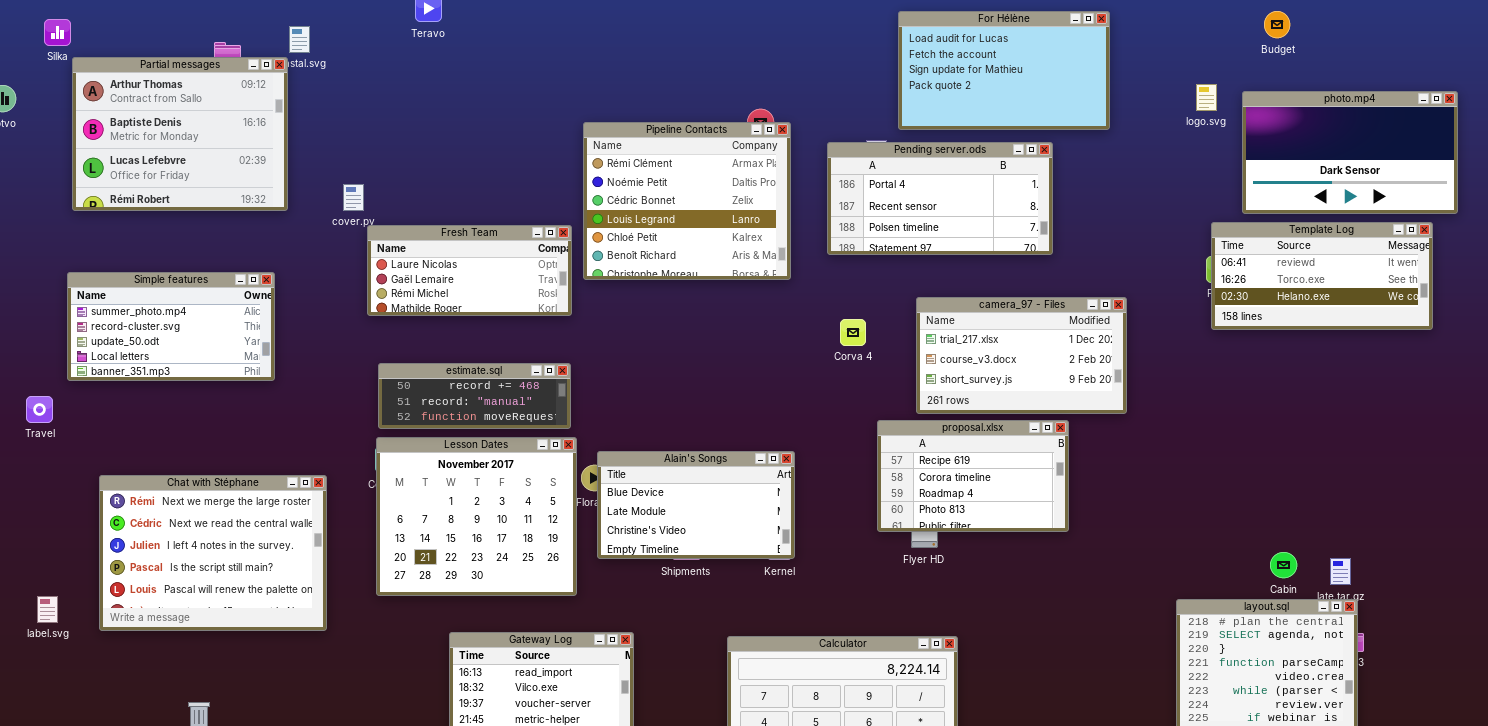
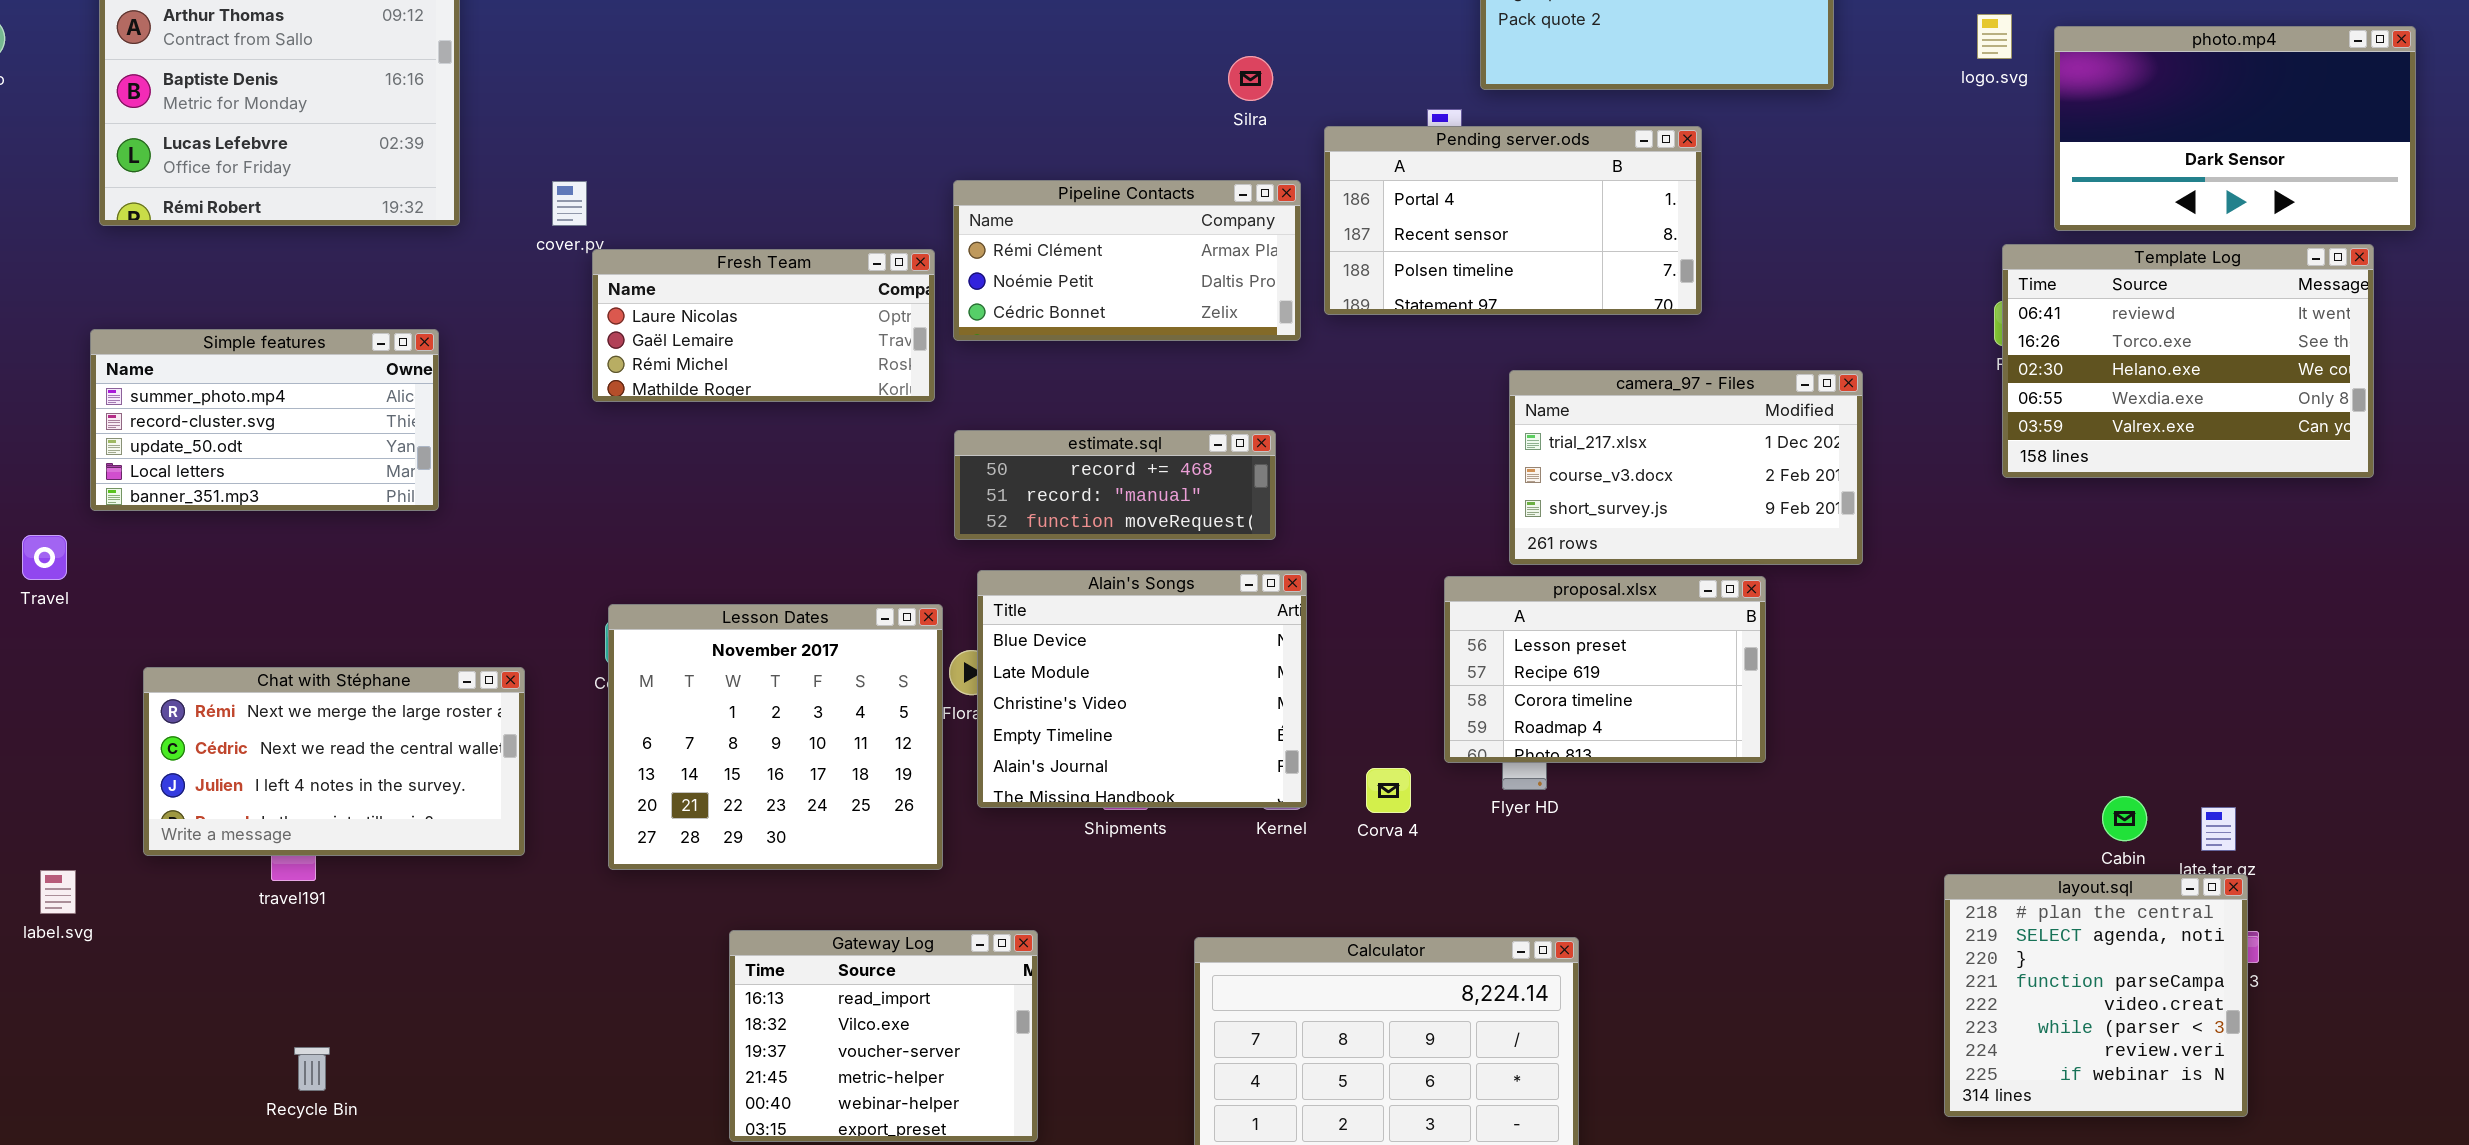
Pipeline Contacts: [583,122,791,280] -> [953,180,1301,341], resized
Pending server.ods: [827,142,1053,255] -> [1324,126,1702,315], moved
Template Log: [1211,222,1433,330] -> [2002,244,2374,478], resized
Corva 4: [840,319,866,346] -> [1366,768,1411,813], moved
estimate.sql: [378,363,571,429] -> [954,430,1276,540], moved
proposal.xlsx: [877,420,1069,532] -> [1444,576,1766,763], scrolled up 1 row
Alain's Songs: [597,451,795,559] -> [977,570,1307,808], resized
Chat with Stéphane: [99,475,327,631] -> [143,667,525,856], resized

